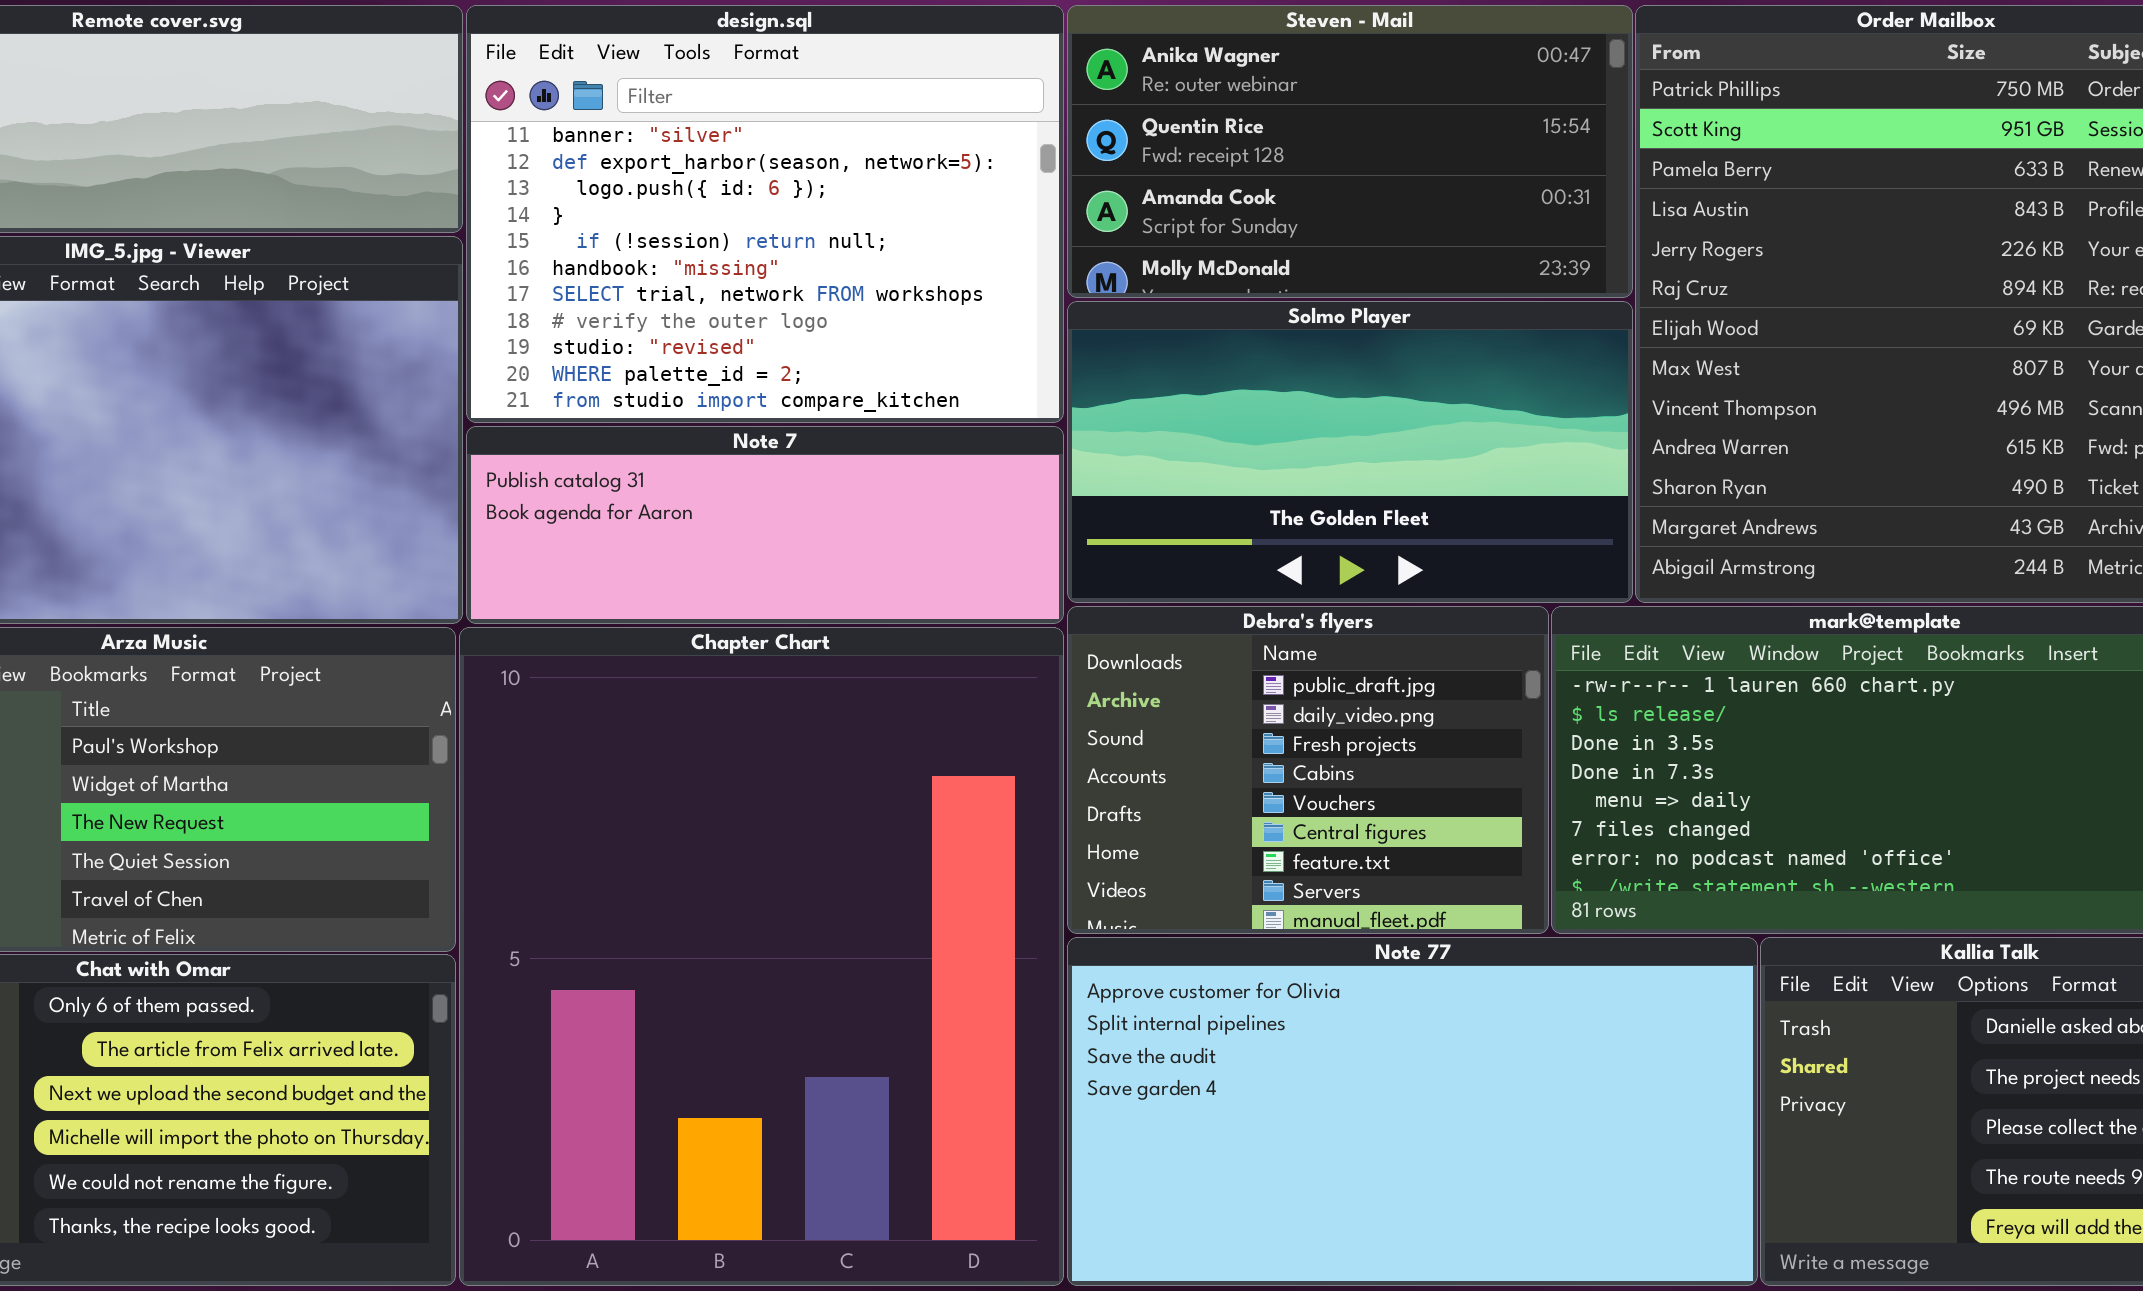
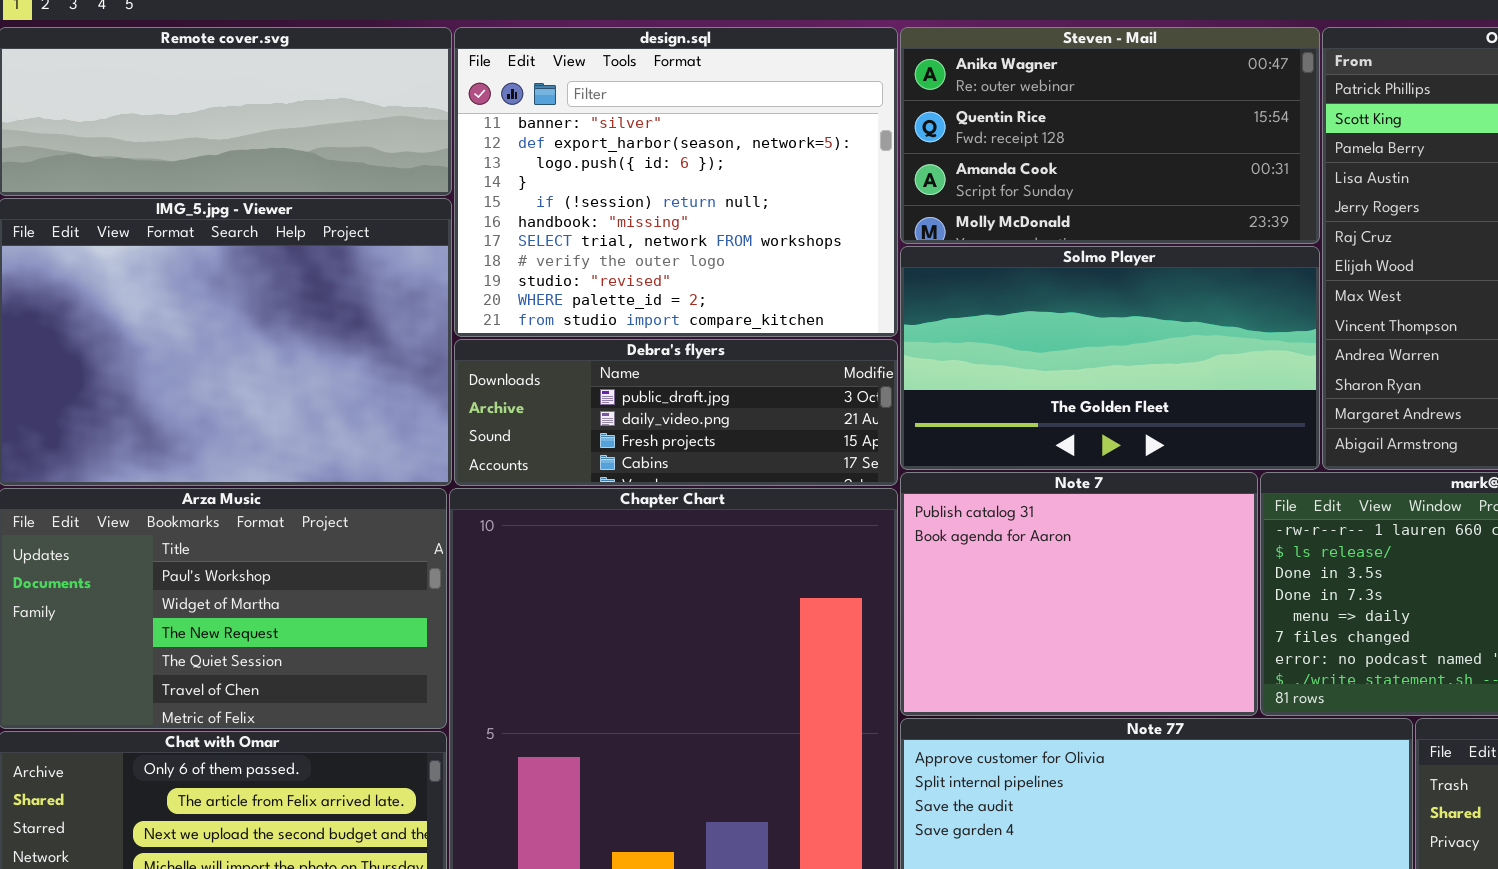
Note 7: [466,426,1064,624] -> [900,472,1258,716], moved, resized
Debra's flyers: [1067,606,1549,934] -> [454,339,898,486], moved, resized

